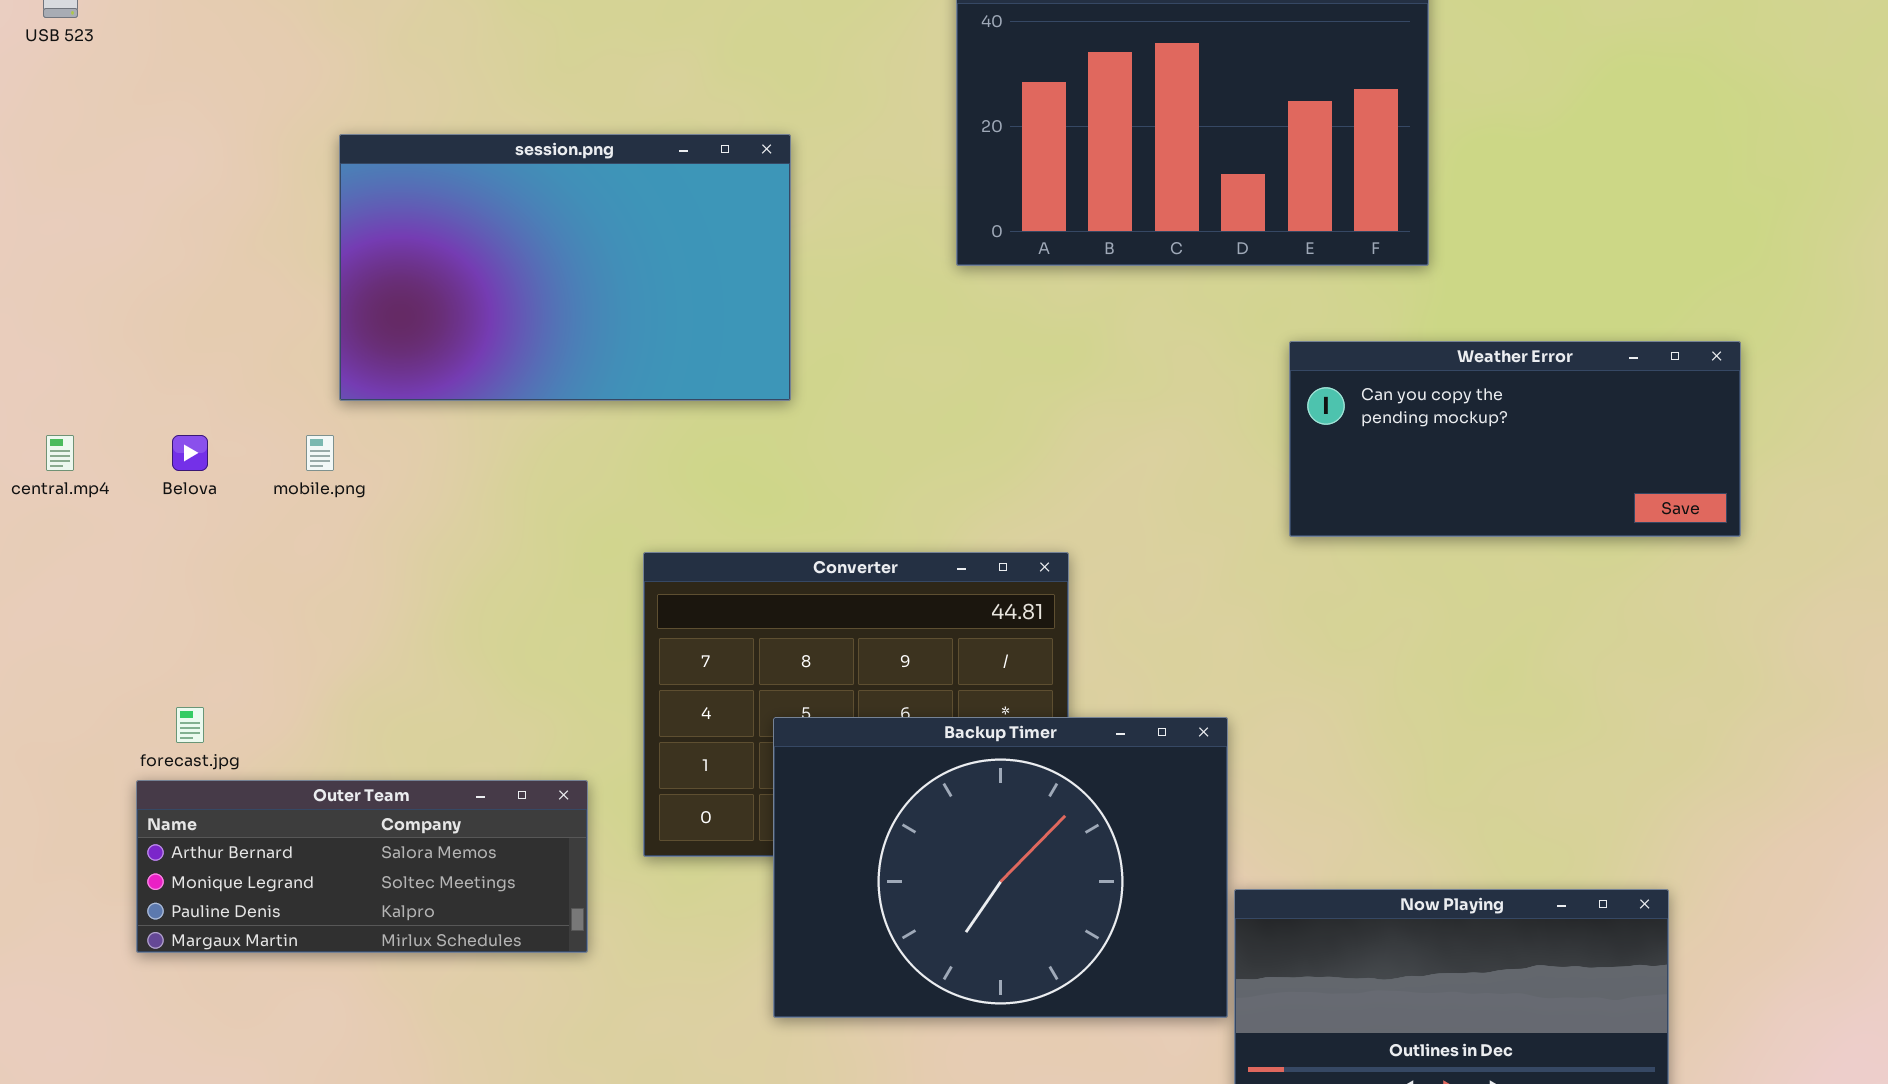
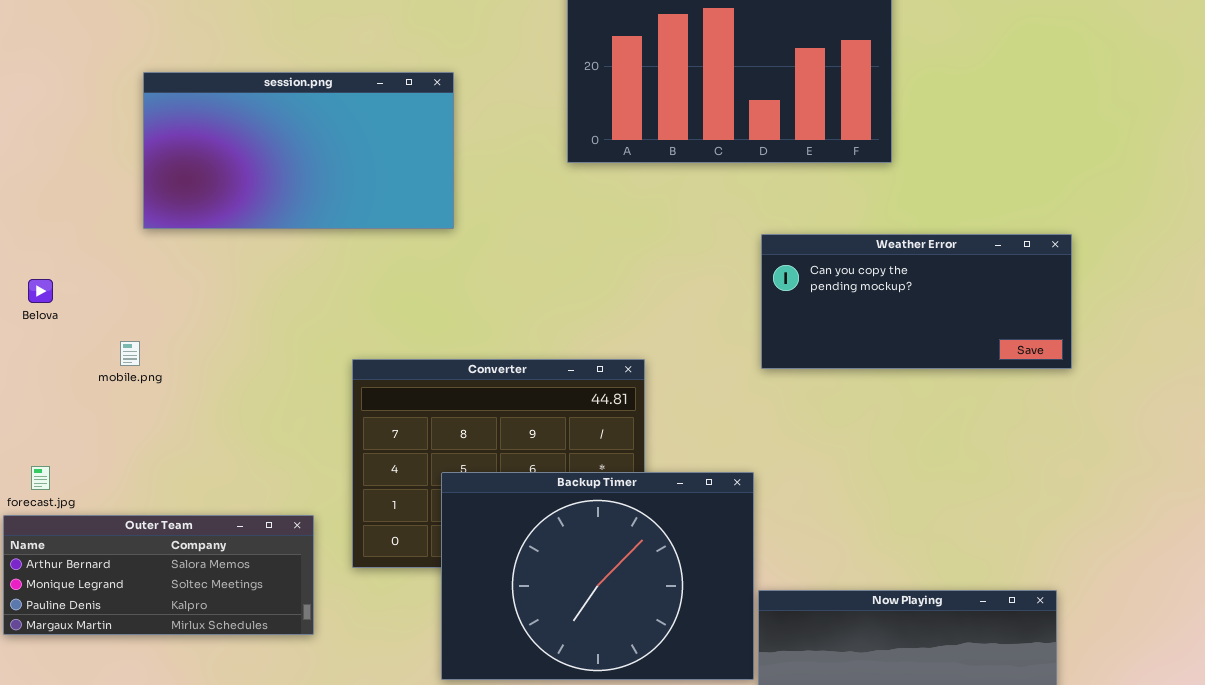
session.png: [339,134,791,401] -> [143,72,454,229], resized
Weather Error: [1289,341,1741,537] -> [761,234,1072,369], moved
mobile.png: [306,435,334,471] -> [120,341,140,366], moved

